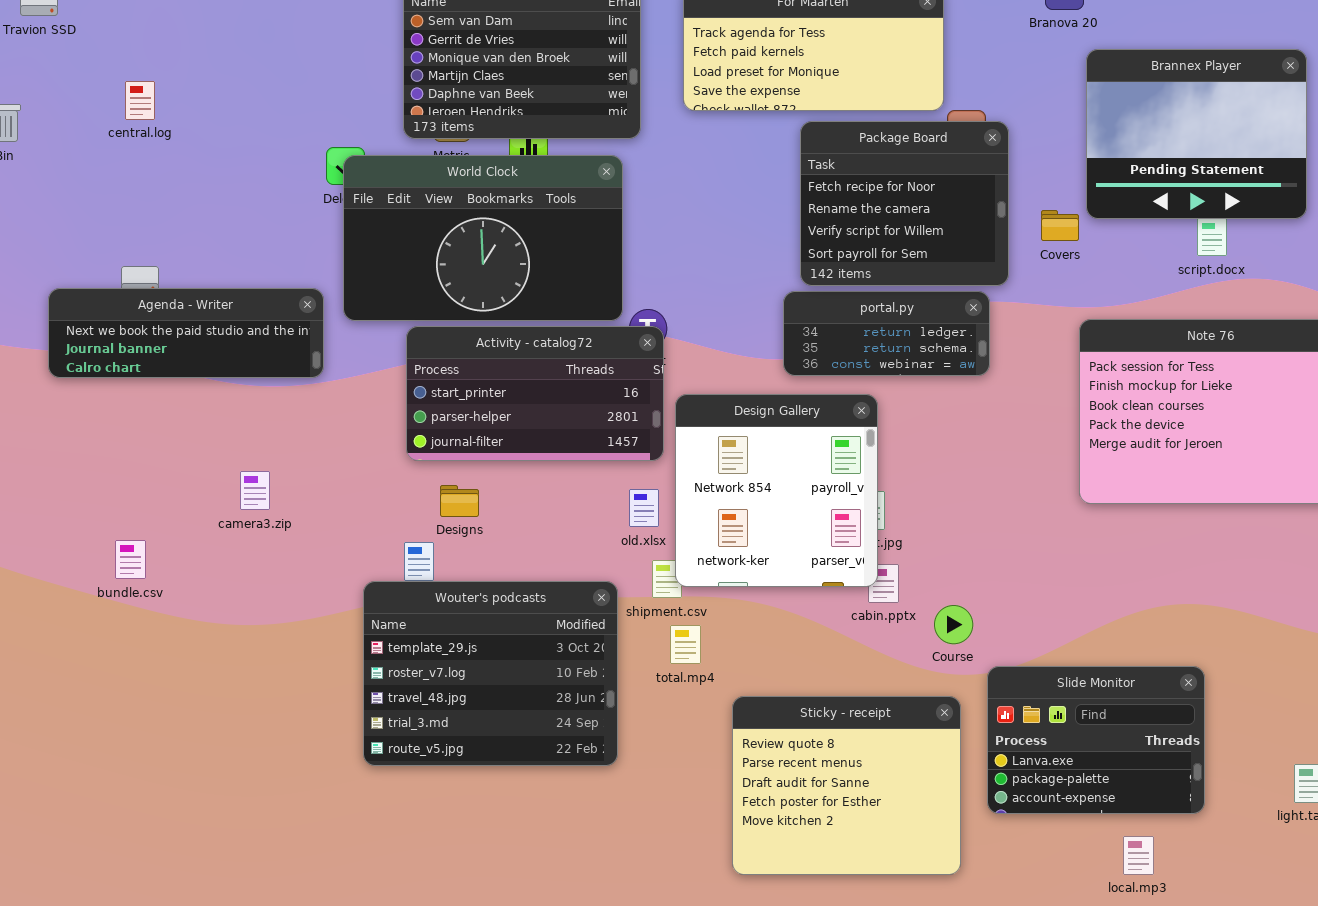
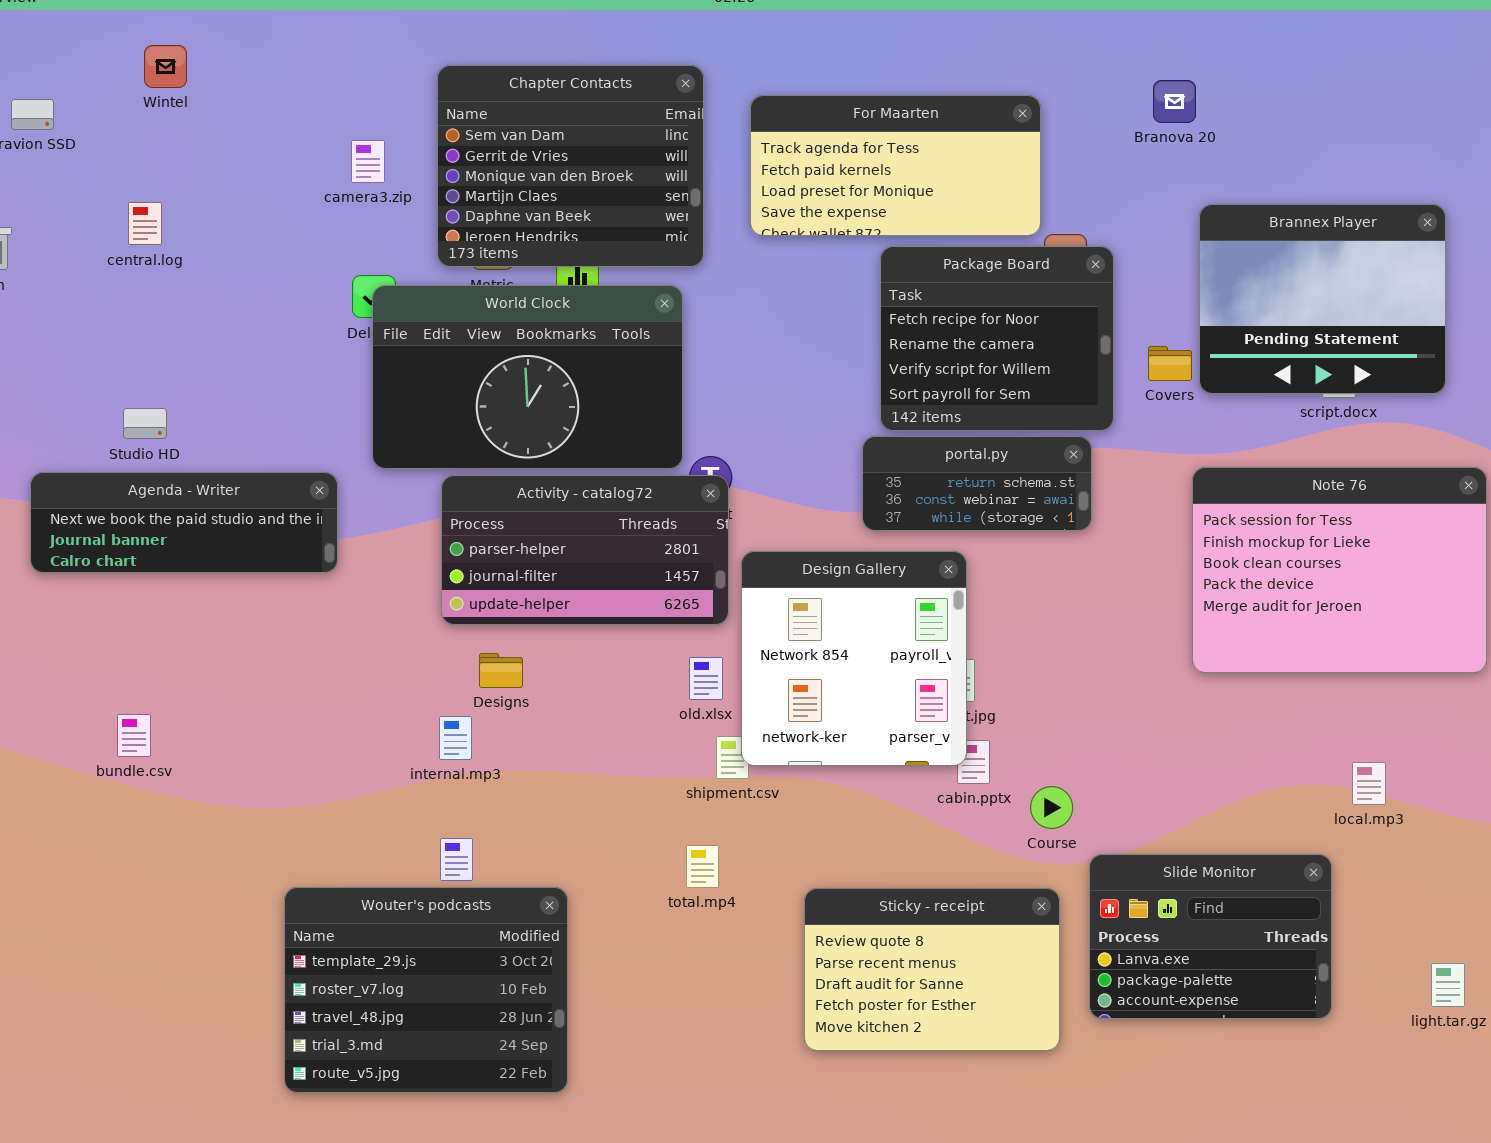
Brannex Player: [1086,49,1307,219] -> [1199,204,1446,394], moved
Agenda - Writer: [48,288,324,378] -> [30,472,338,573], moved
portal.py: [783,291,990,376] -> [862,436,1092,531], scrolled down 1 row
Activity - catalog72: [406,326,664,461] -> [441,475,729,625], scrolled down 1 row
camera3.zip: [240,471,270,510] -> [351,140,385,183], moved
Wouter's podcasts: [363,581,618,766] -> [284,887,568,1093], moved
total.mp4: [670,625,701,664] -> [686,845,719,888], moved
Sticky - receipt: [732,696,961,875] -> [804,888,1060,1051], resized
local.mp3: [1123,836,1154,875] -> [1352,762,1386,805], moved

